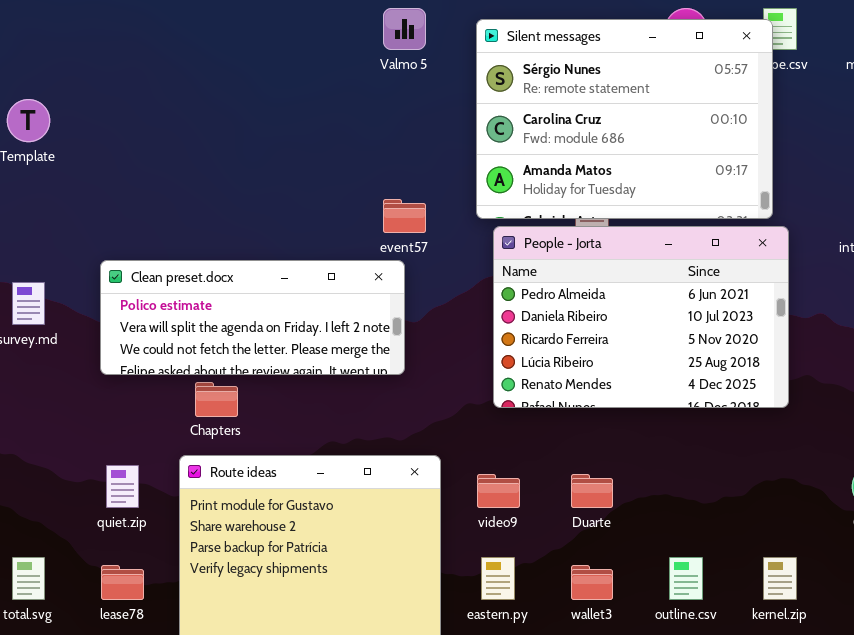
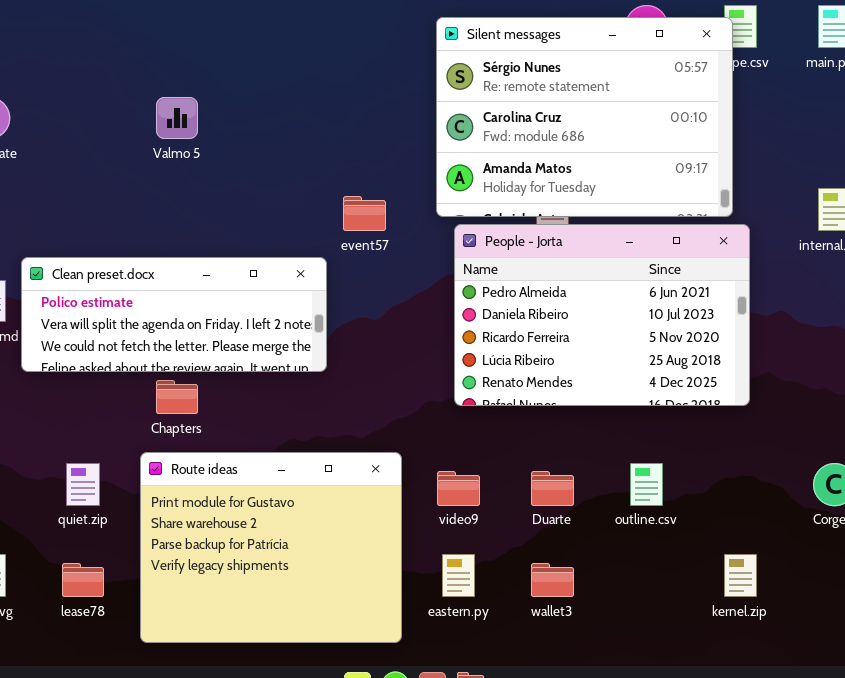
Valmo 5: [383,8,426,50] -> [156,97,198,139], moved
Clean preset.docx: [100,260,405,375] -> [21,257,327,372], moved
outline.csv: [669,557,703,600] -> [630,463,663,506], moved

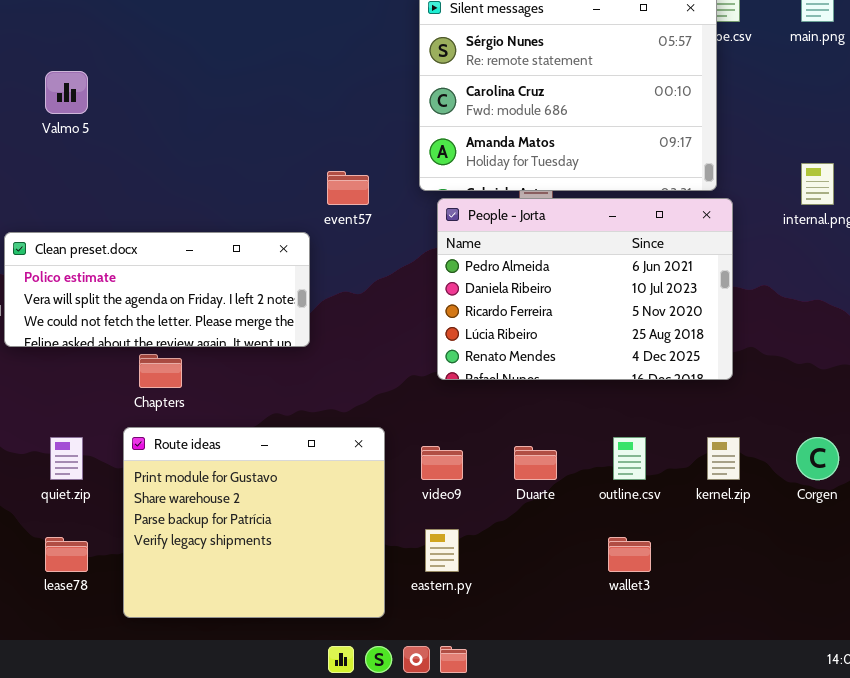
Valmo 5: [156,97,198,139] -> [45,71,88,114], moved
kernel.zip: [724,554,757,597] -> [707,437,740,480], moved
wallet3: [531,563,574,597] -> [608,537,651,572], moved

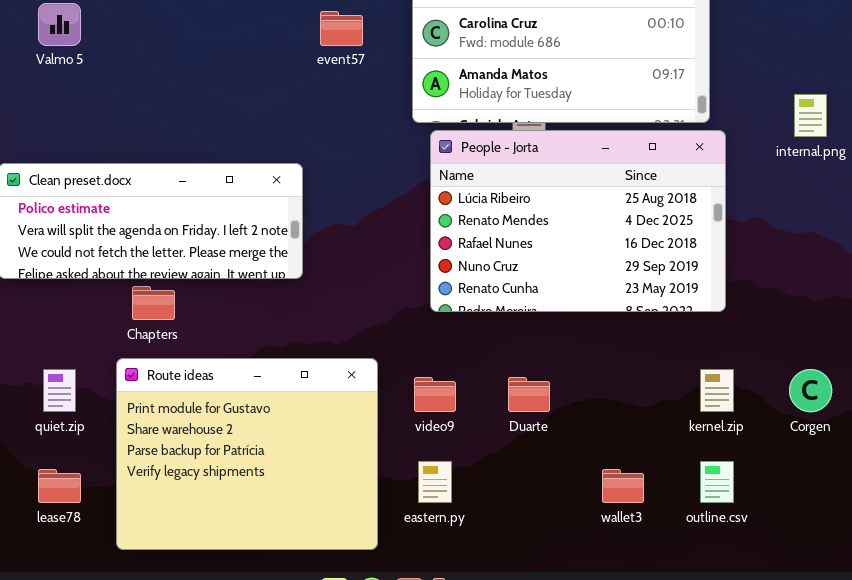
event57: [327,171,369,205] -> [320,11,363,46], moved
People - Jorta: [437,198,733,380] -> [430,130,726,312], scrolled down 3 rows
outline.csv: [613,437,646,480] -> [700,461,734,503], moved

